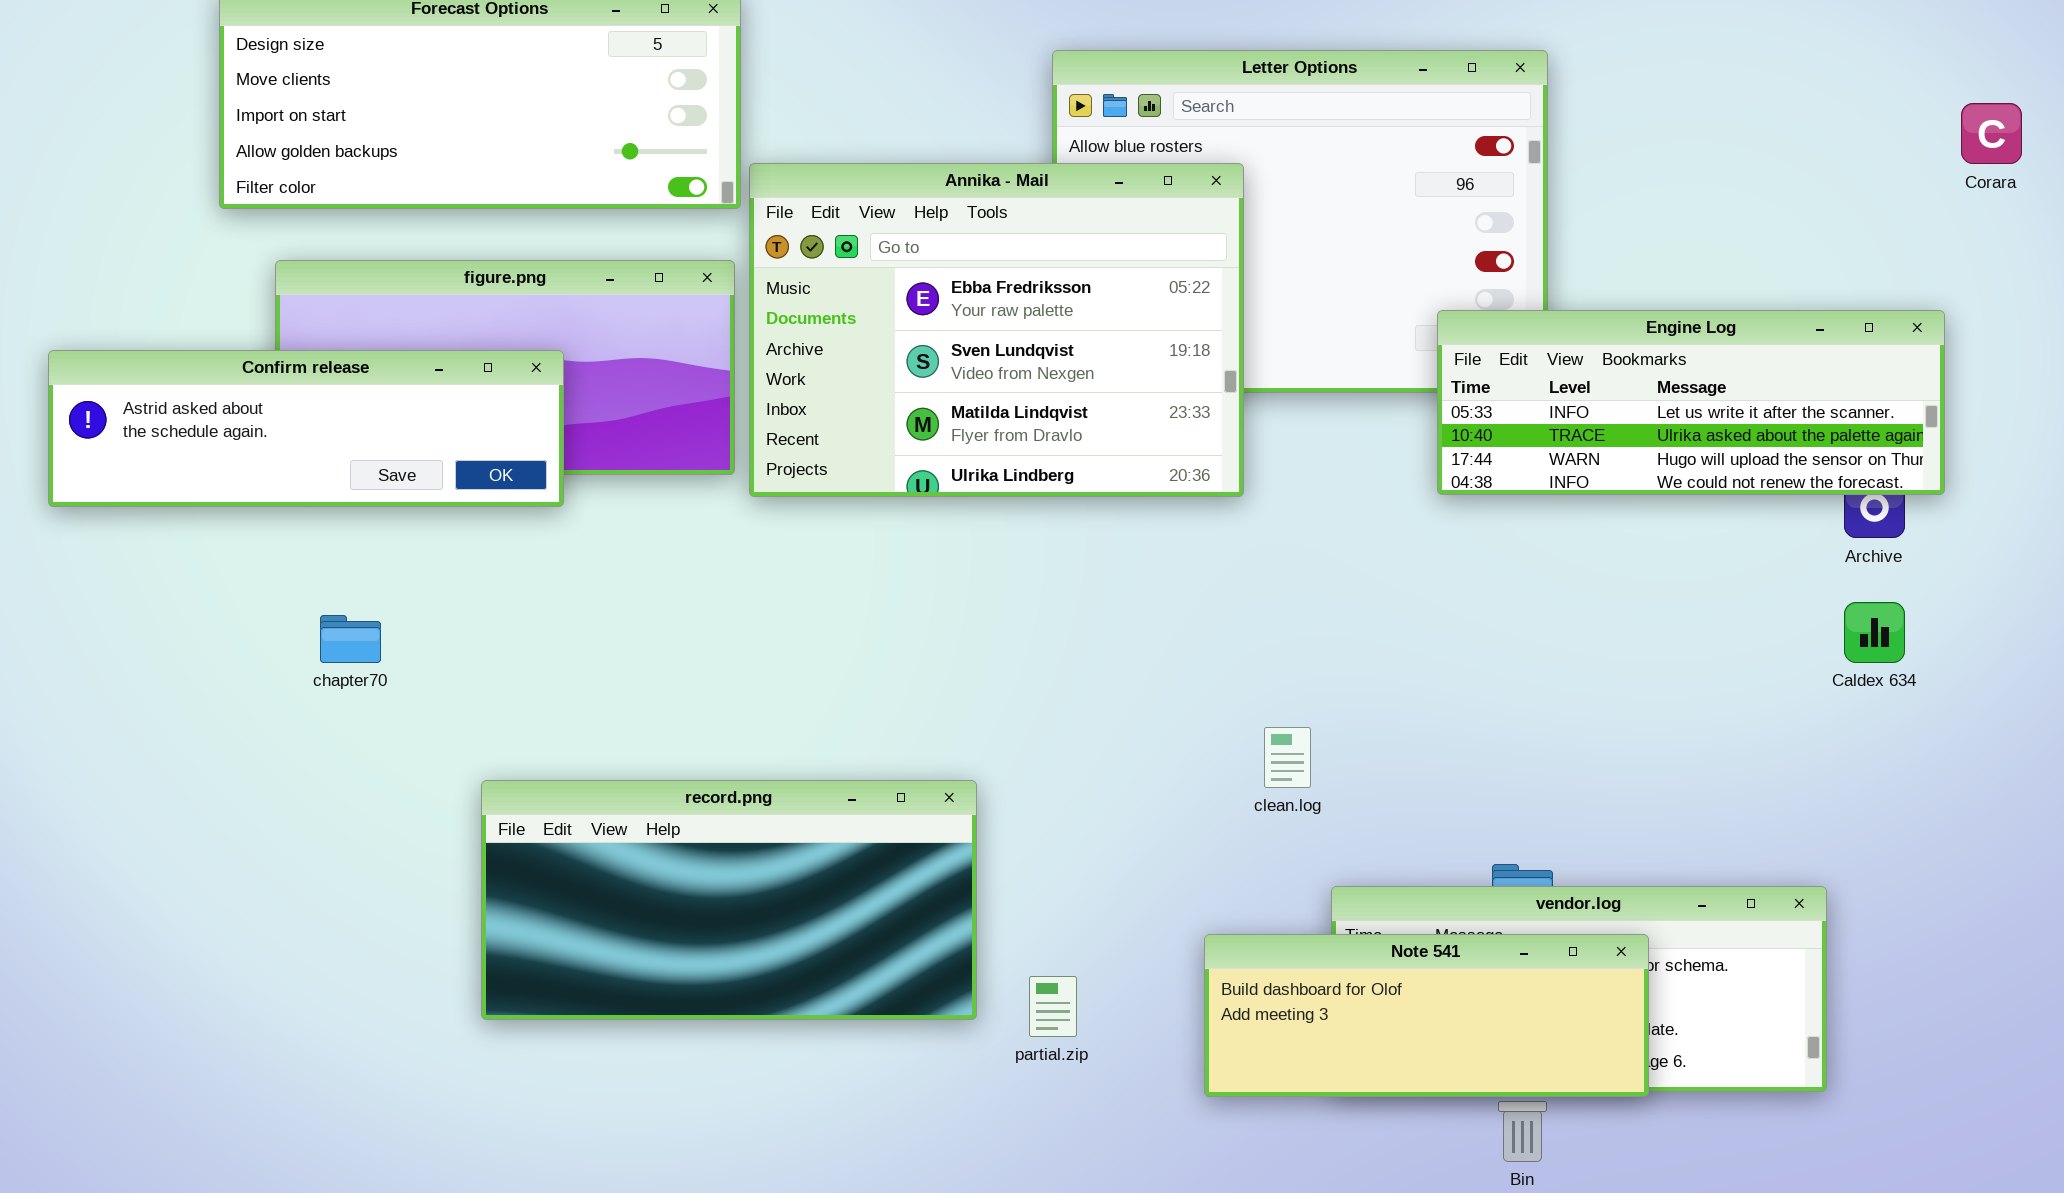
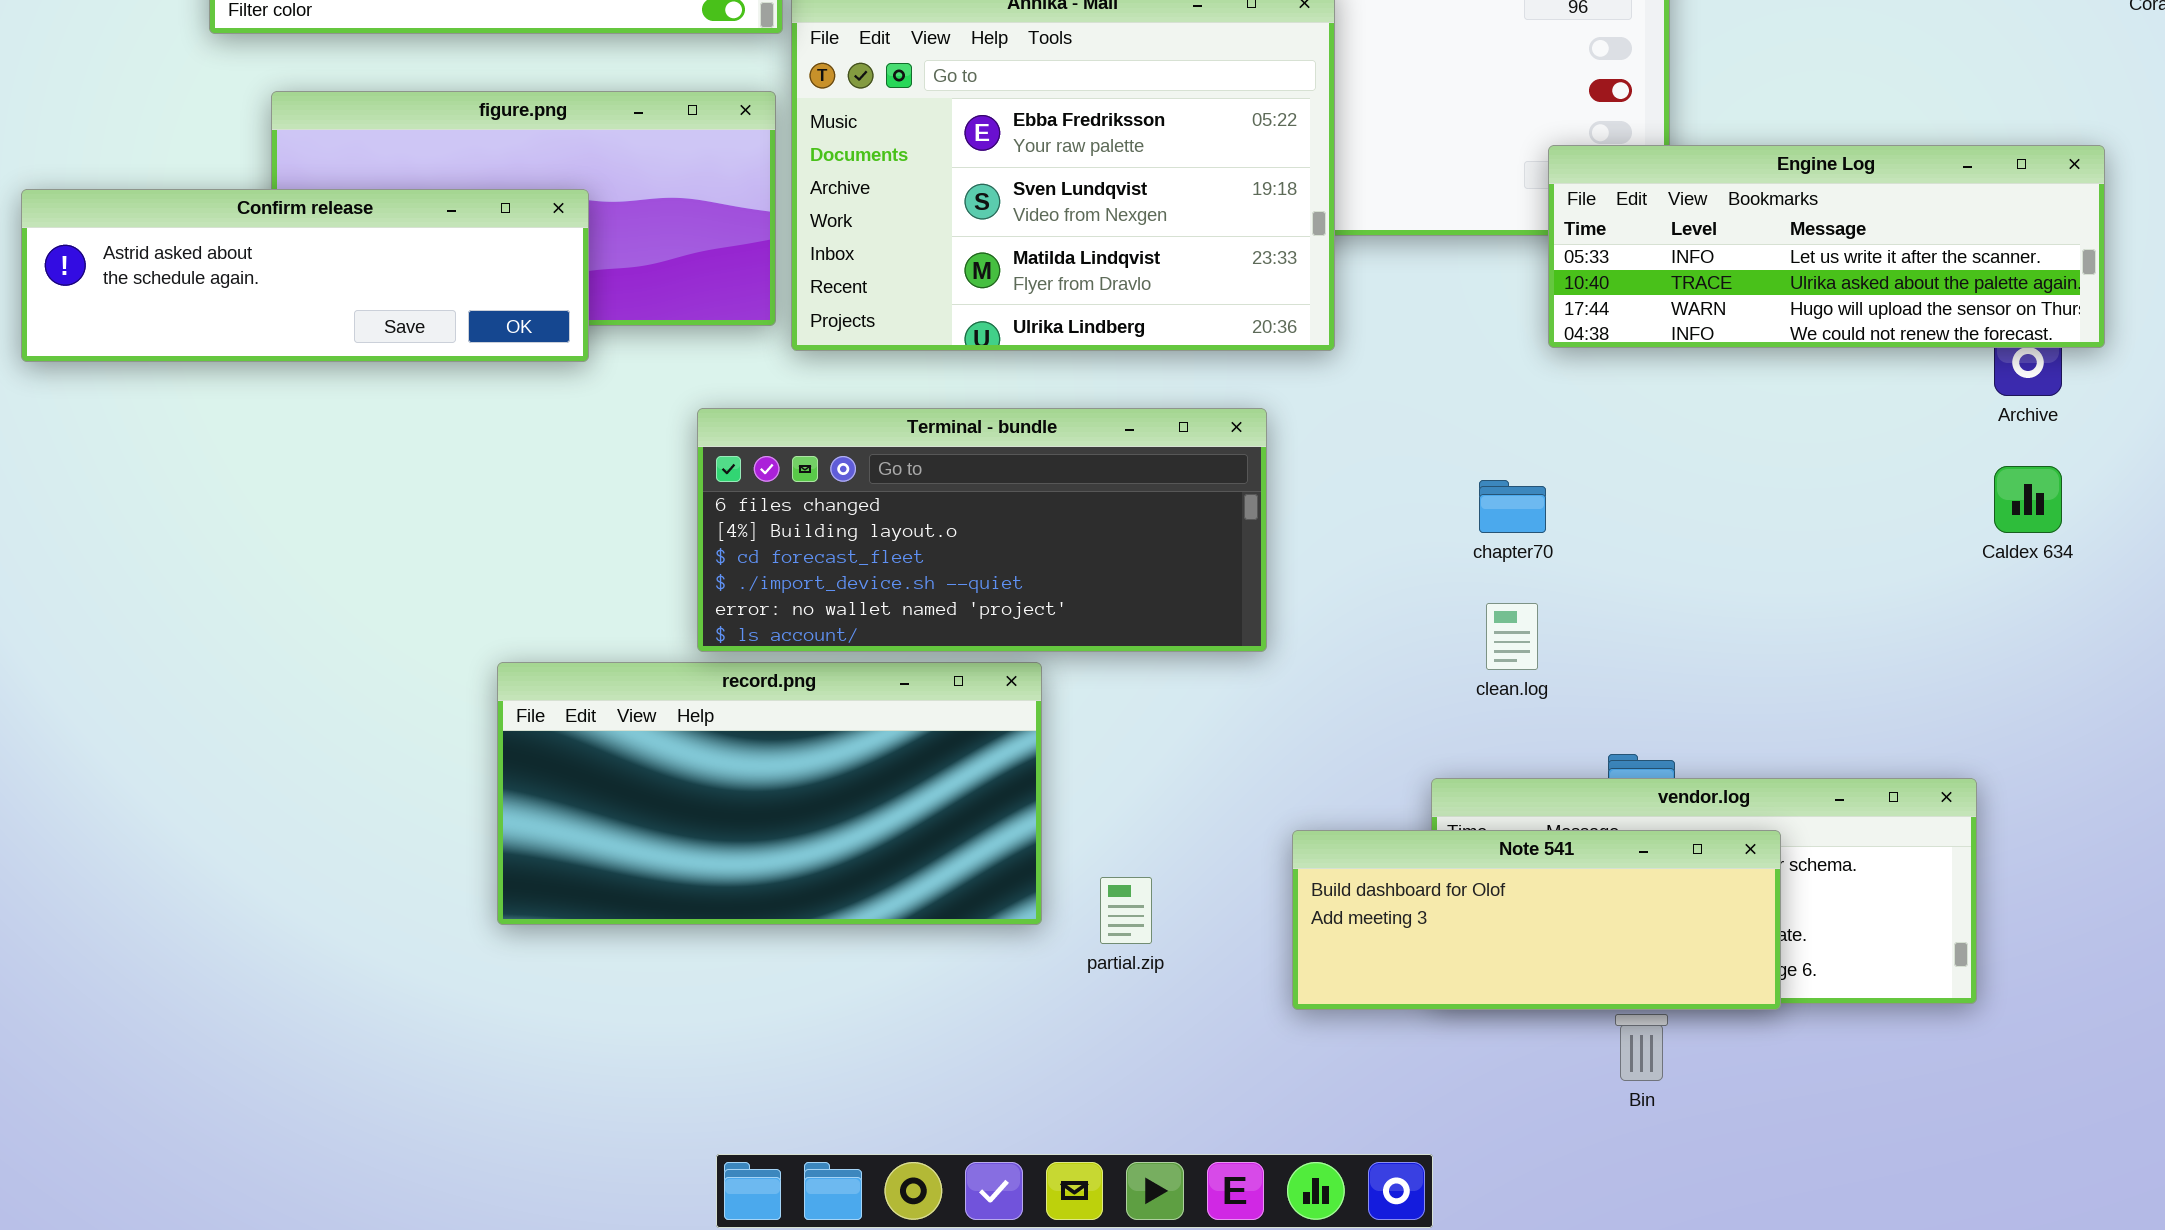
Terminal - bundle: none -> [697,408,1267,652], opened
chapter70: [320,615,381,663] -> [1479,480,1546,533], moved
clean.log: [1264,727,1311,788] -> [1486,603,1538,670], moved

